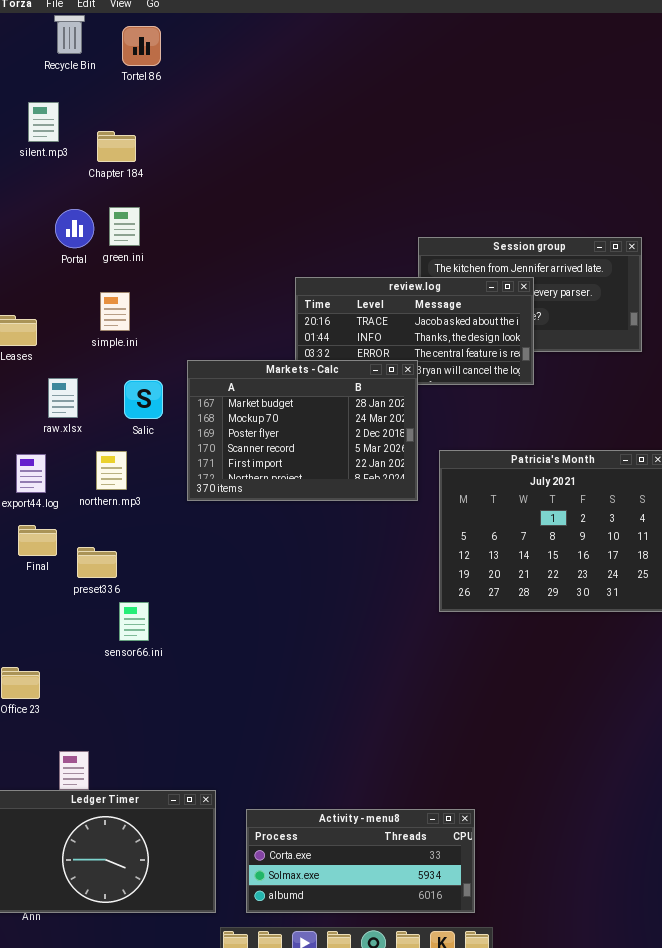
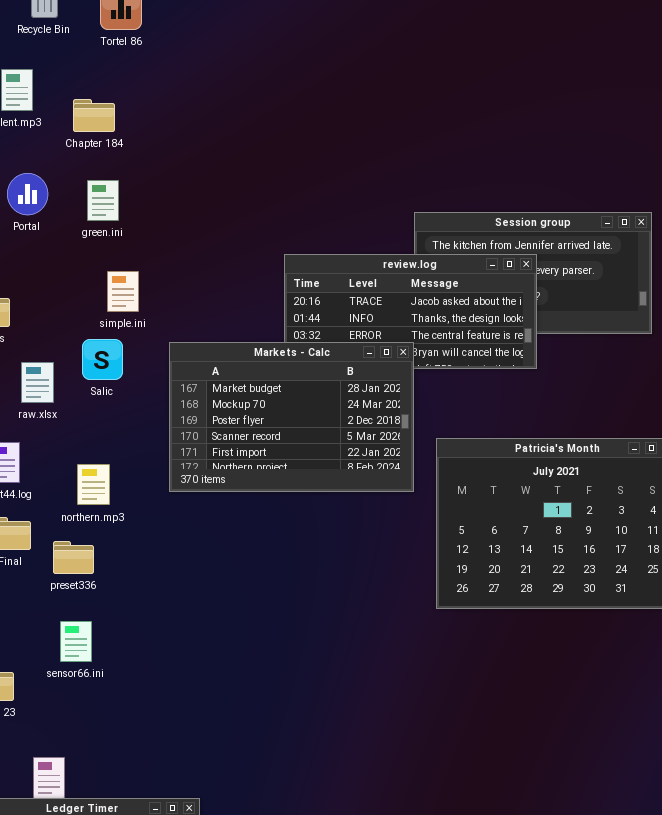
Portal: [55,209,94,248] -> [7,173,48,215], moved
simple.ini: [100,292,130,331] -> [107,271,139,312], moved
Salic: [124,380,163,419] -> [82,339,123,380], moved
northern.mp3: [96,451,127,490] -> [77,464,110,505], moved
sensor66.ini: [119,602,149,641] -> [60,621,92,662], moved

